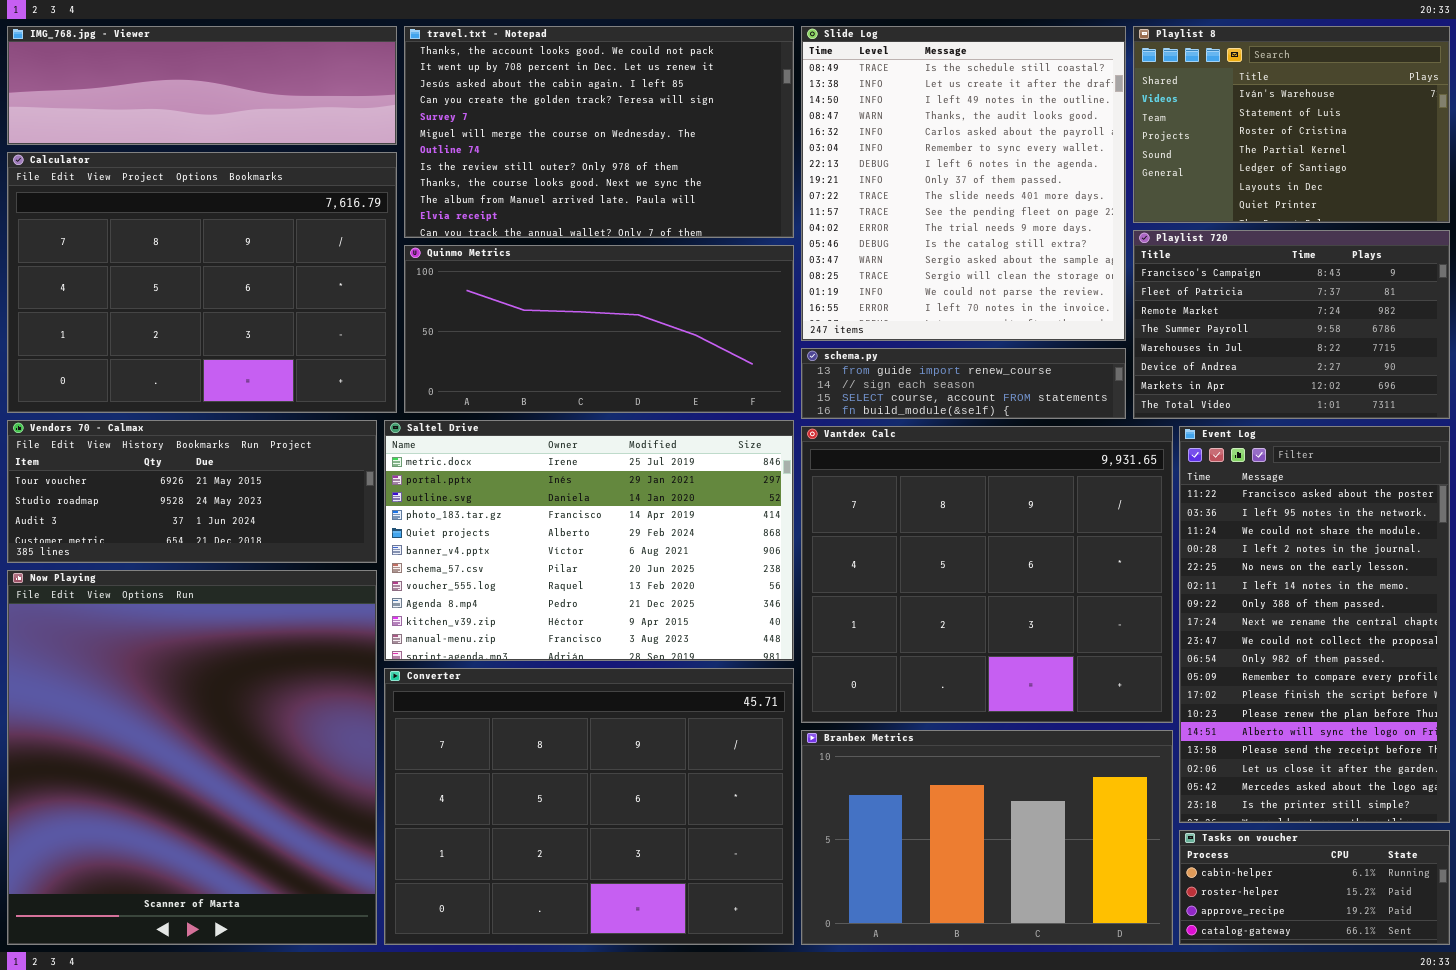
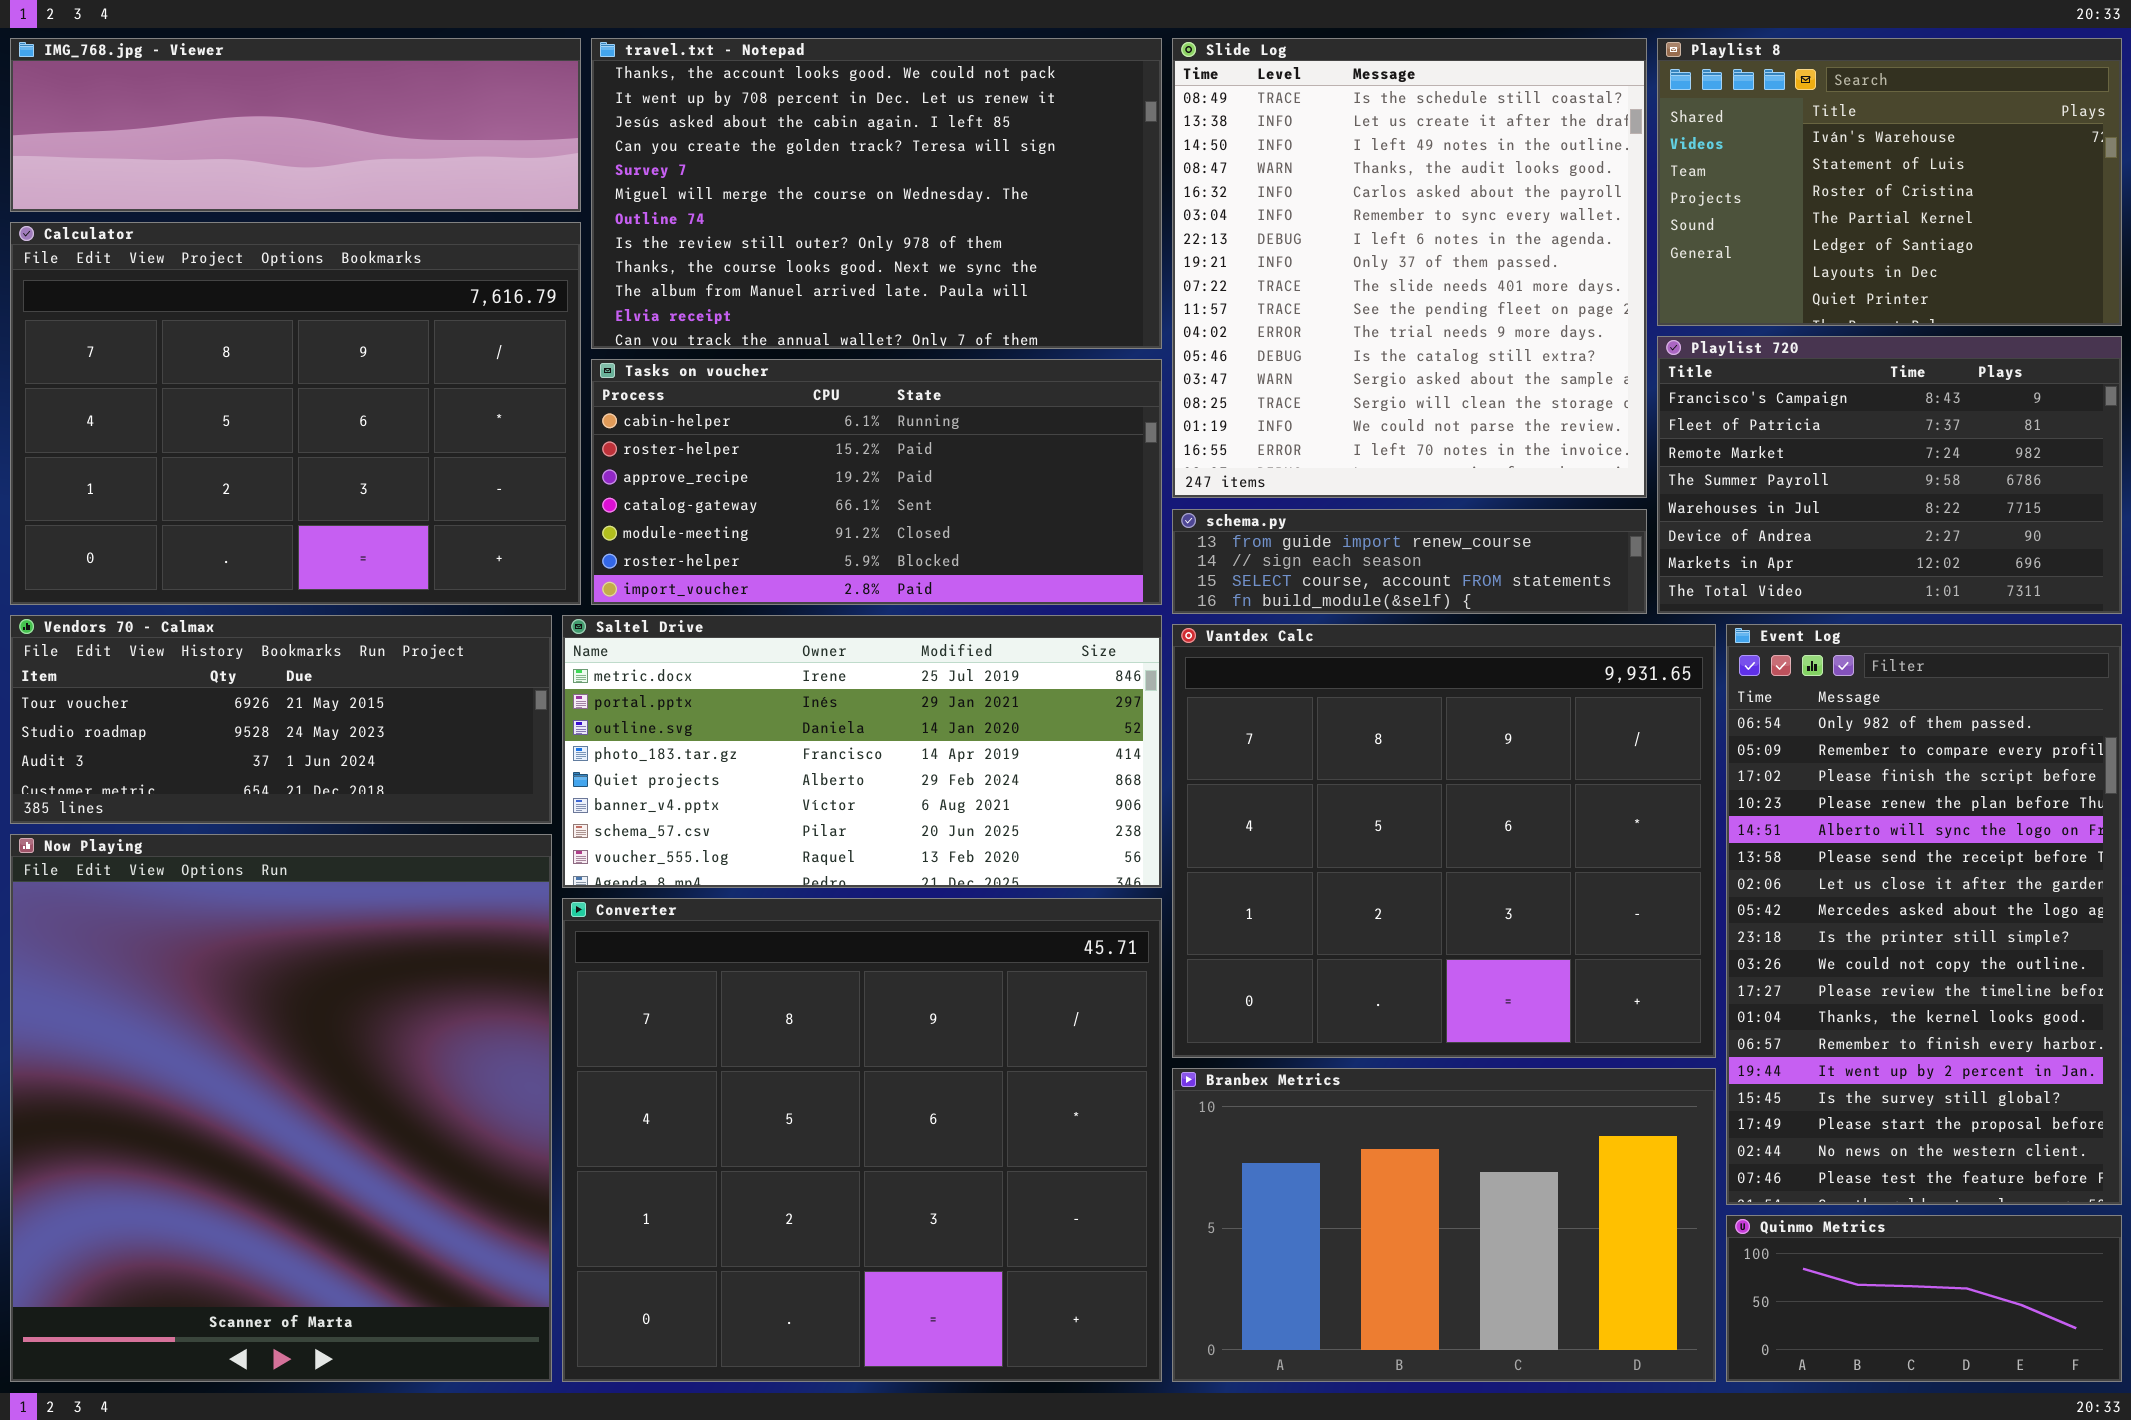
Quinmo Metrics: [404,245,794,413] -> [1726,1215,2122,1382], moved, resized
Saltel Drive: [384,420,794,661] -> [562,615,1162,888], resized
Event Log: [1179,426,1450,823] -> [1726,624,2122,1205], scrolled down 9 rows
Converter: [384,668,794,945] -> [562,898,1162,1382], resized
Tasks on voucher: [1179,830,1450,945] -> [591,359,1162,605], moved, resized

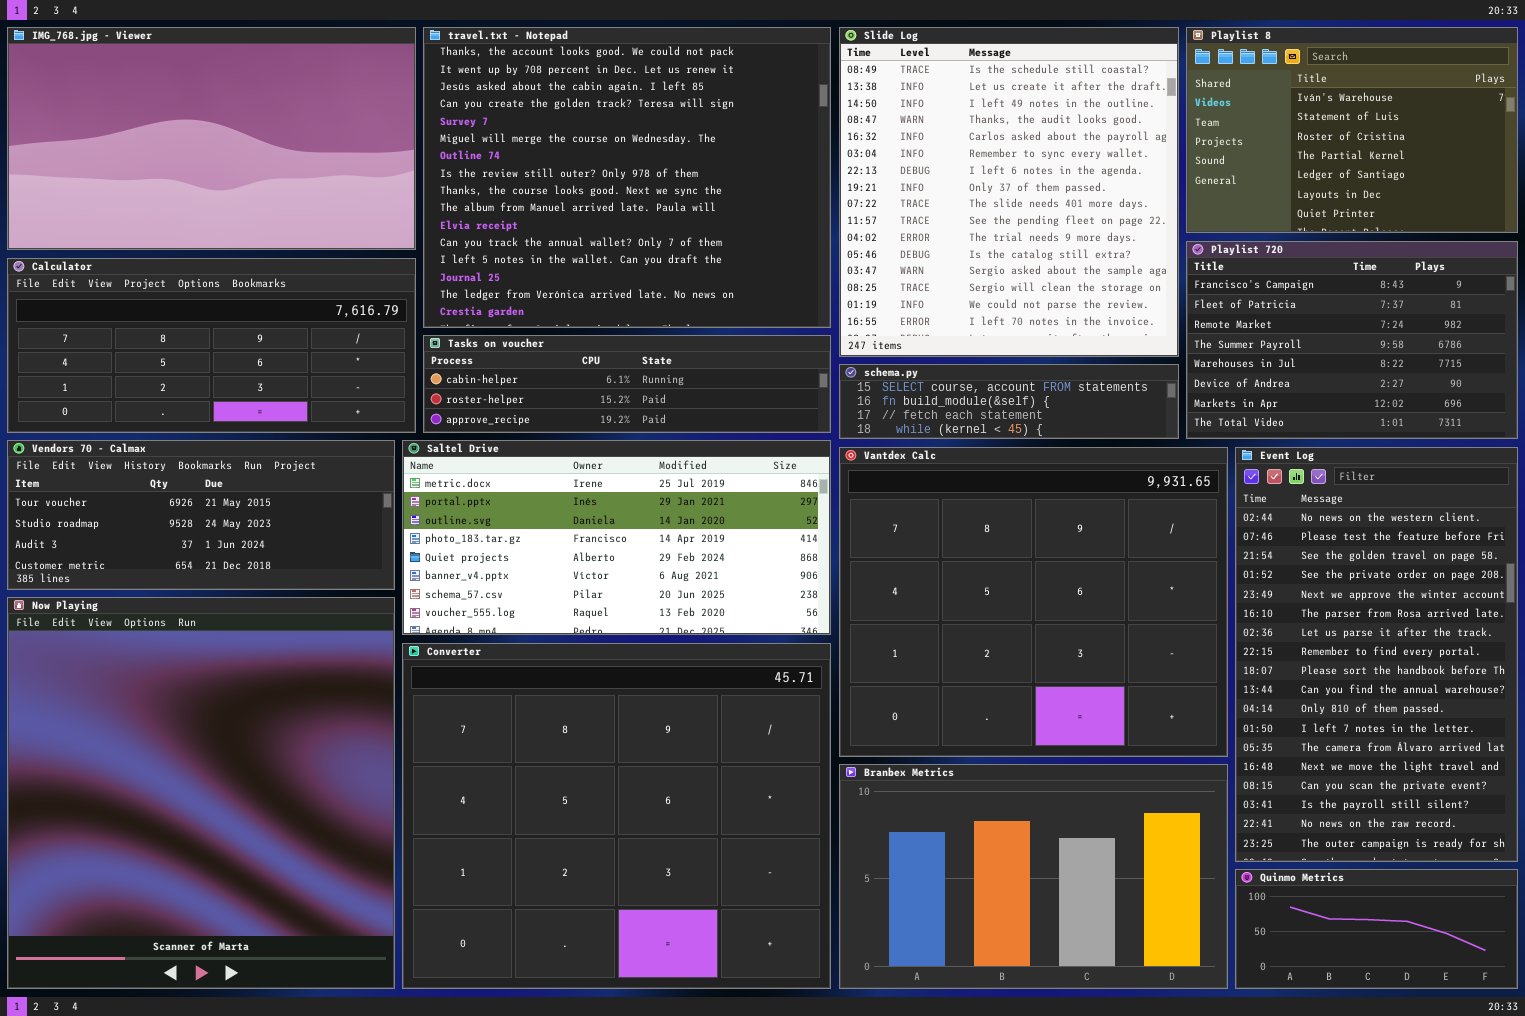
IMG_768.jpg - Viewer: [10,38,581,212] -> [7,27,416,250], resized
travel.txt - Notepad: [591,38,1162,349] -> [423,27,831,328], resized
Calculator: [10,222,581,605] -> [7,258,416,433], resized
Tasks on voucher: [591,359,1162,605] -> [423,335,831,433], resized
schema.py: [1172,509,1647,614] -> [839,364,1179,439], scrolled down 2 rows
Event Log: [1726,624,2122,1205] -> [1235,447,1518,862], scrolled down 16 rows

